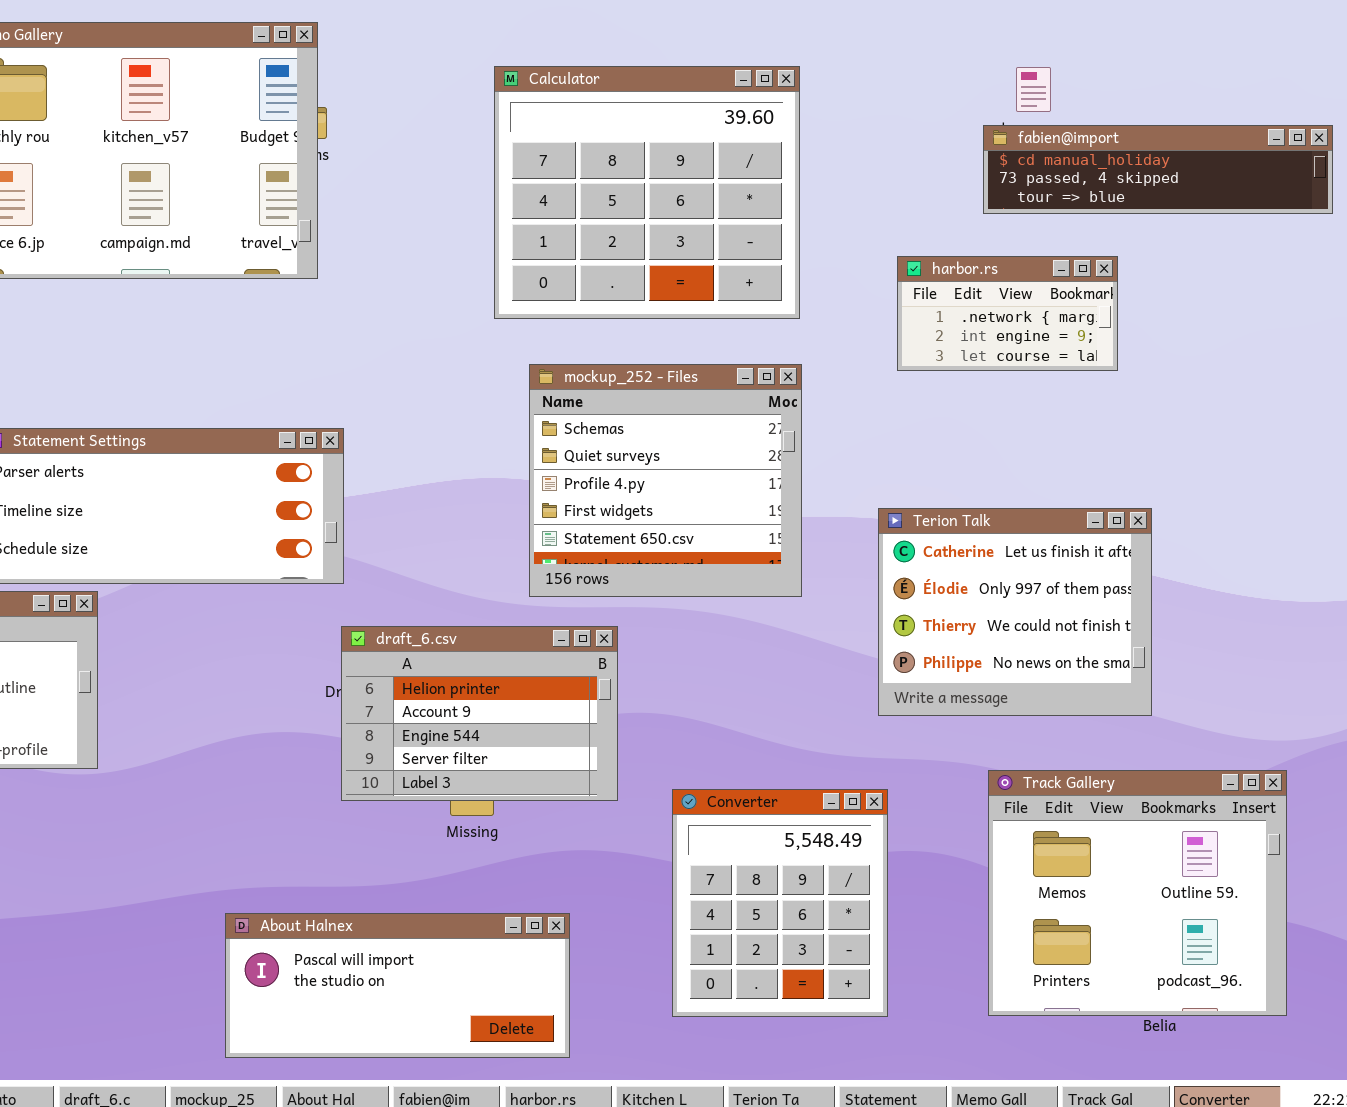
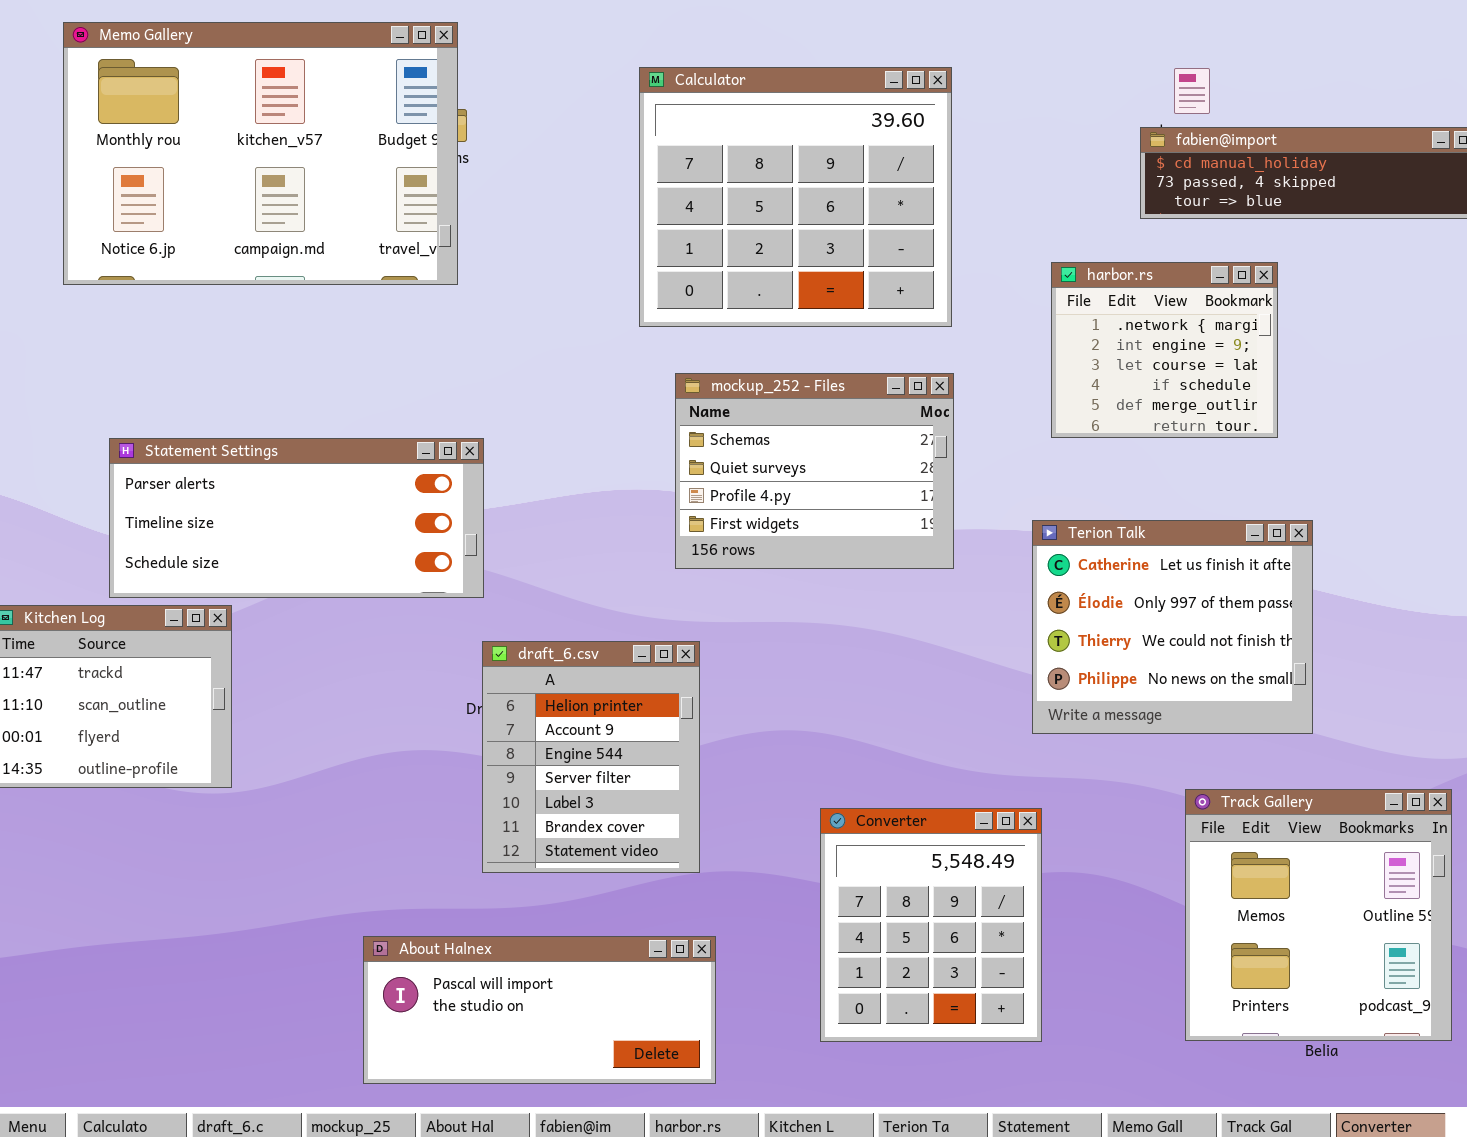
harbor.rs: [897,256,1118,371] -> [1051,262,1278,438], resized
mockup_252 - Files: [529,364,802,597] -> [675,373,954,569], resized
draft_6.csv: [341,626,618,801] -> [482,641,700,873], resized
Track Gallery: [988,770,1287,1016] -> [1185,789,1452,1041], resized

